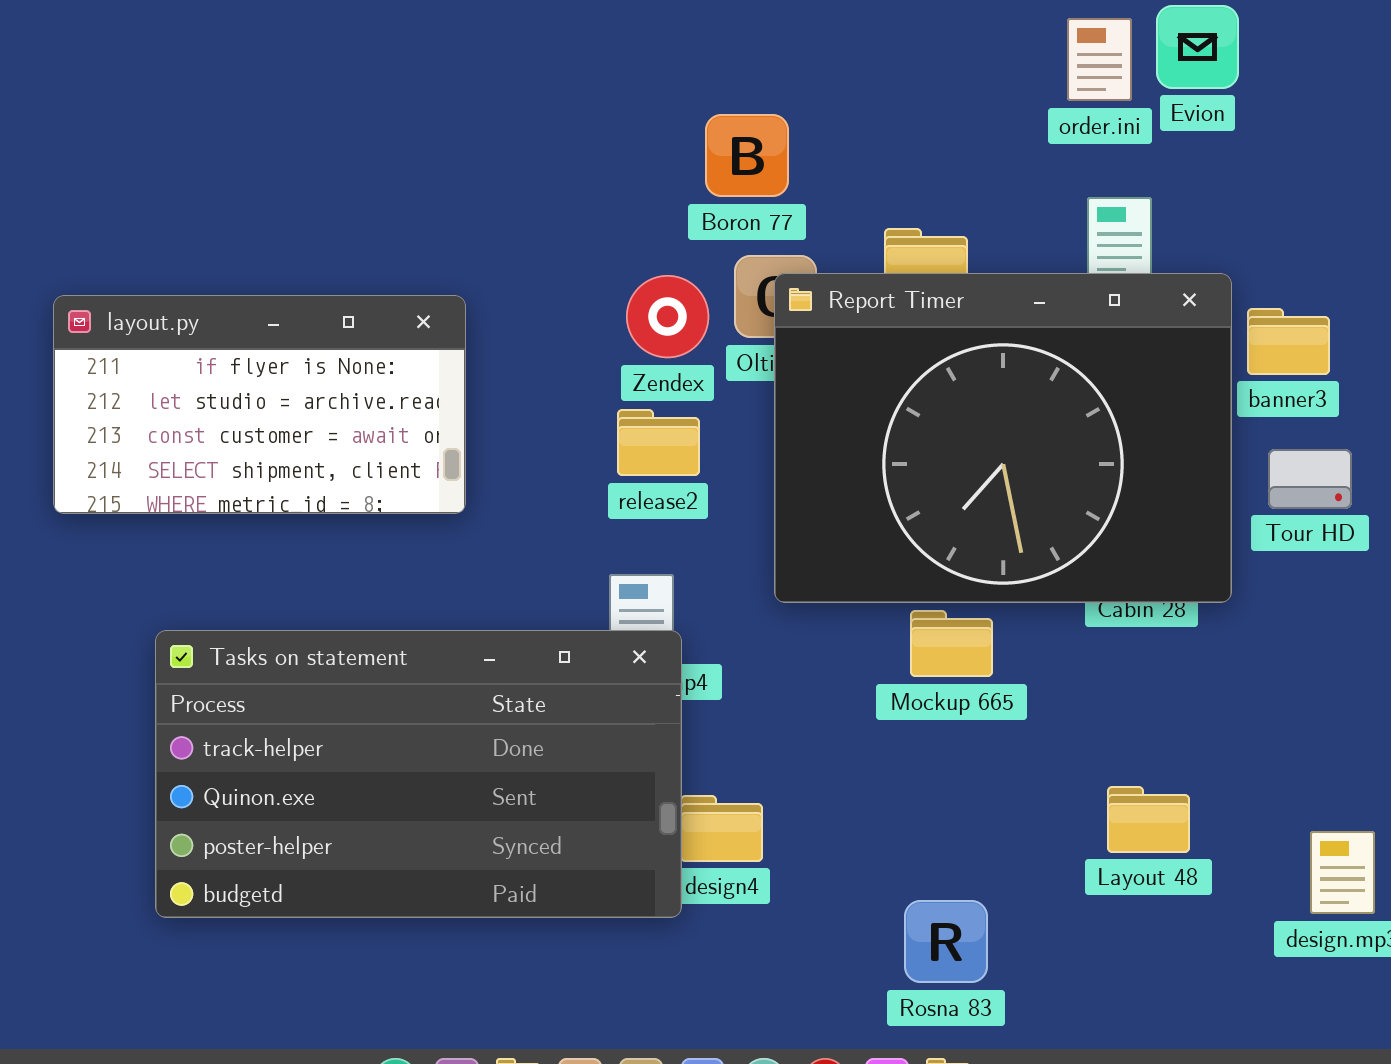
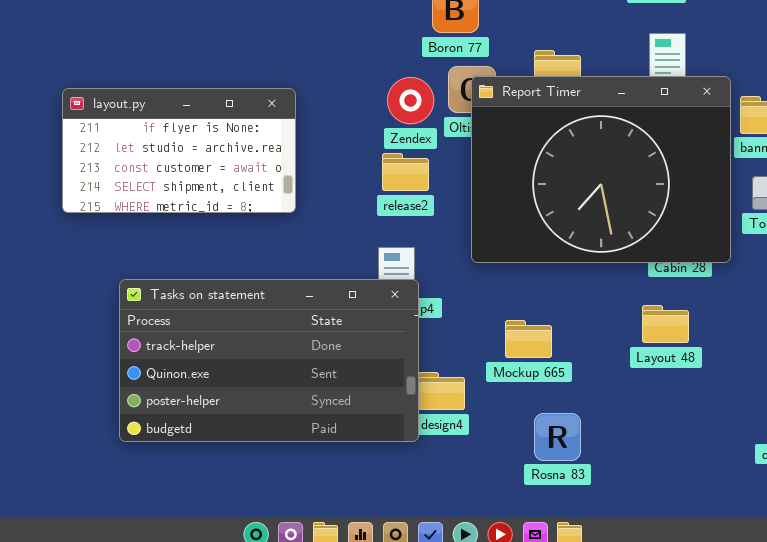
Mockup 665: [910,610,993,677] -> [505,320,552,358], moved
Layout 48: [1107,786,1190,853] -> [642,305,689,343], moved
Rosna 83: [904,900,988,983] -> [534,413,581,461], moved

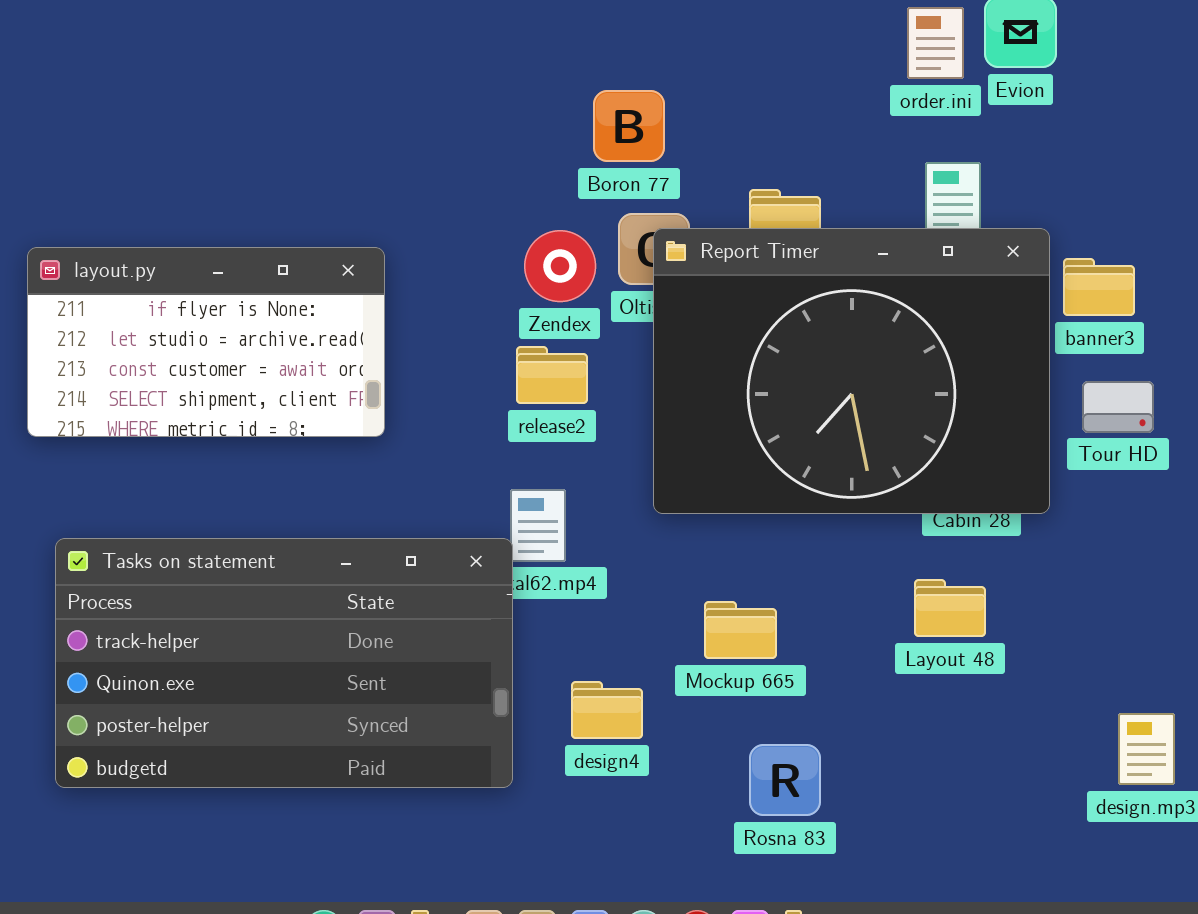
Tasks on statement: [119,279,419,442] -> [55,538,513,788], moved

